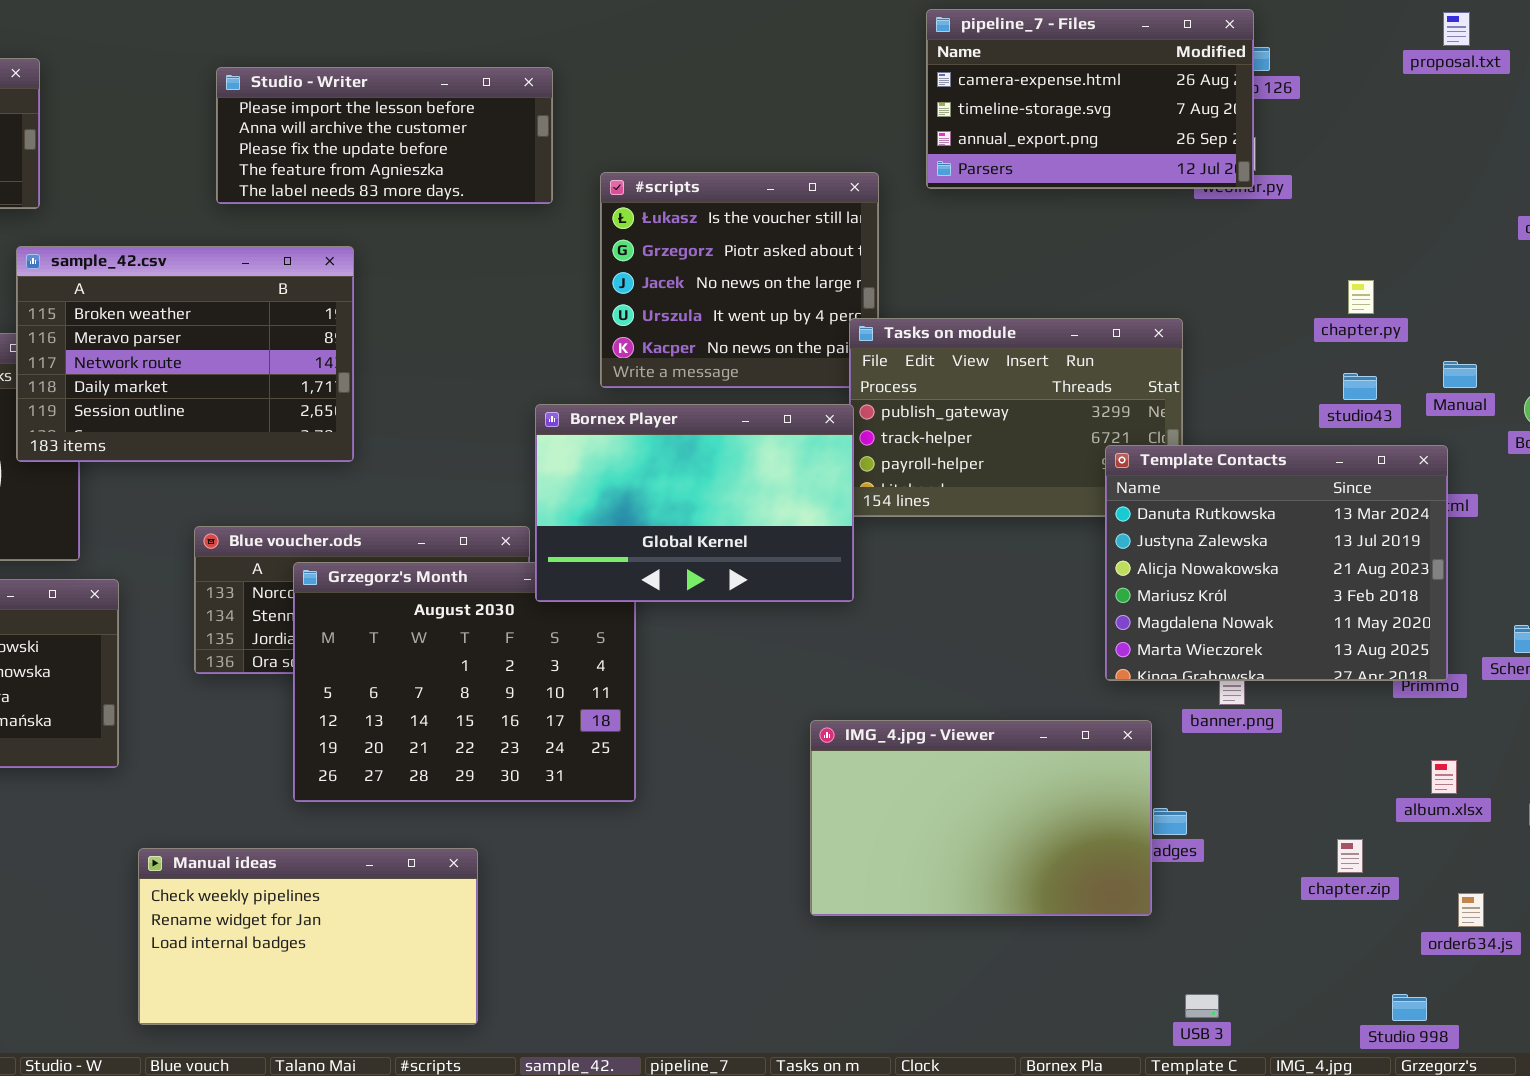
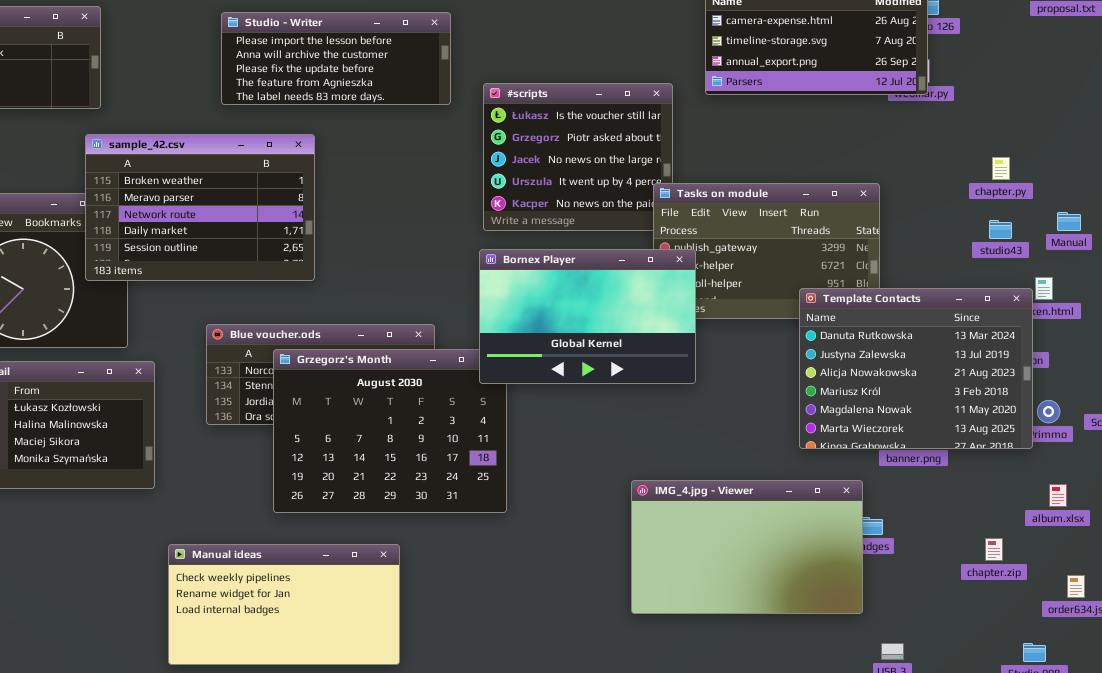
Bornex Player: [535,404,854,602] -> [479,249,696,384], moved
Template Contacts: [1105,445,1448,681] -> [799,288,1033,449], moved
IMG_4.jpg - Viewer: [810,720,1152,916] -> [631,480,863,614], moved

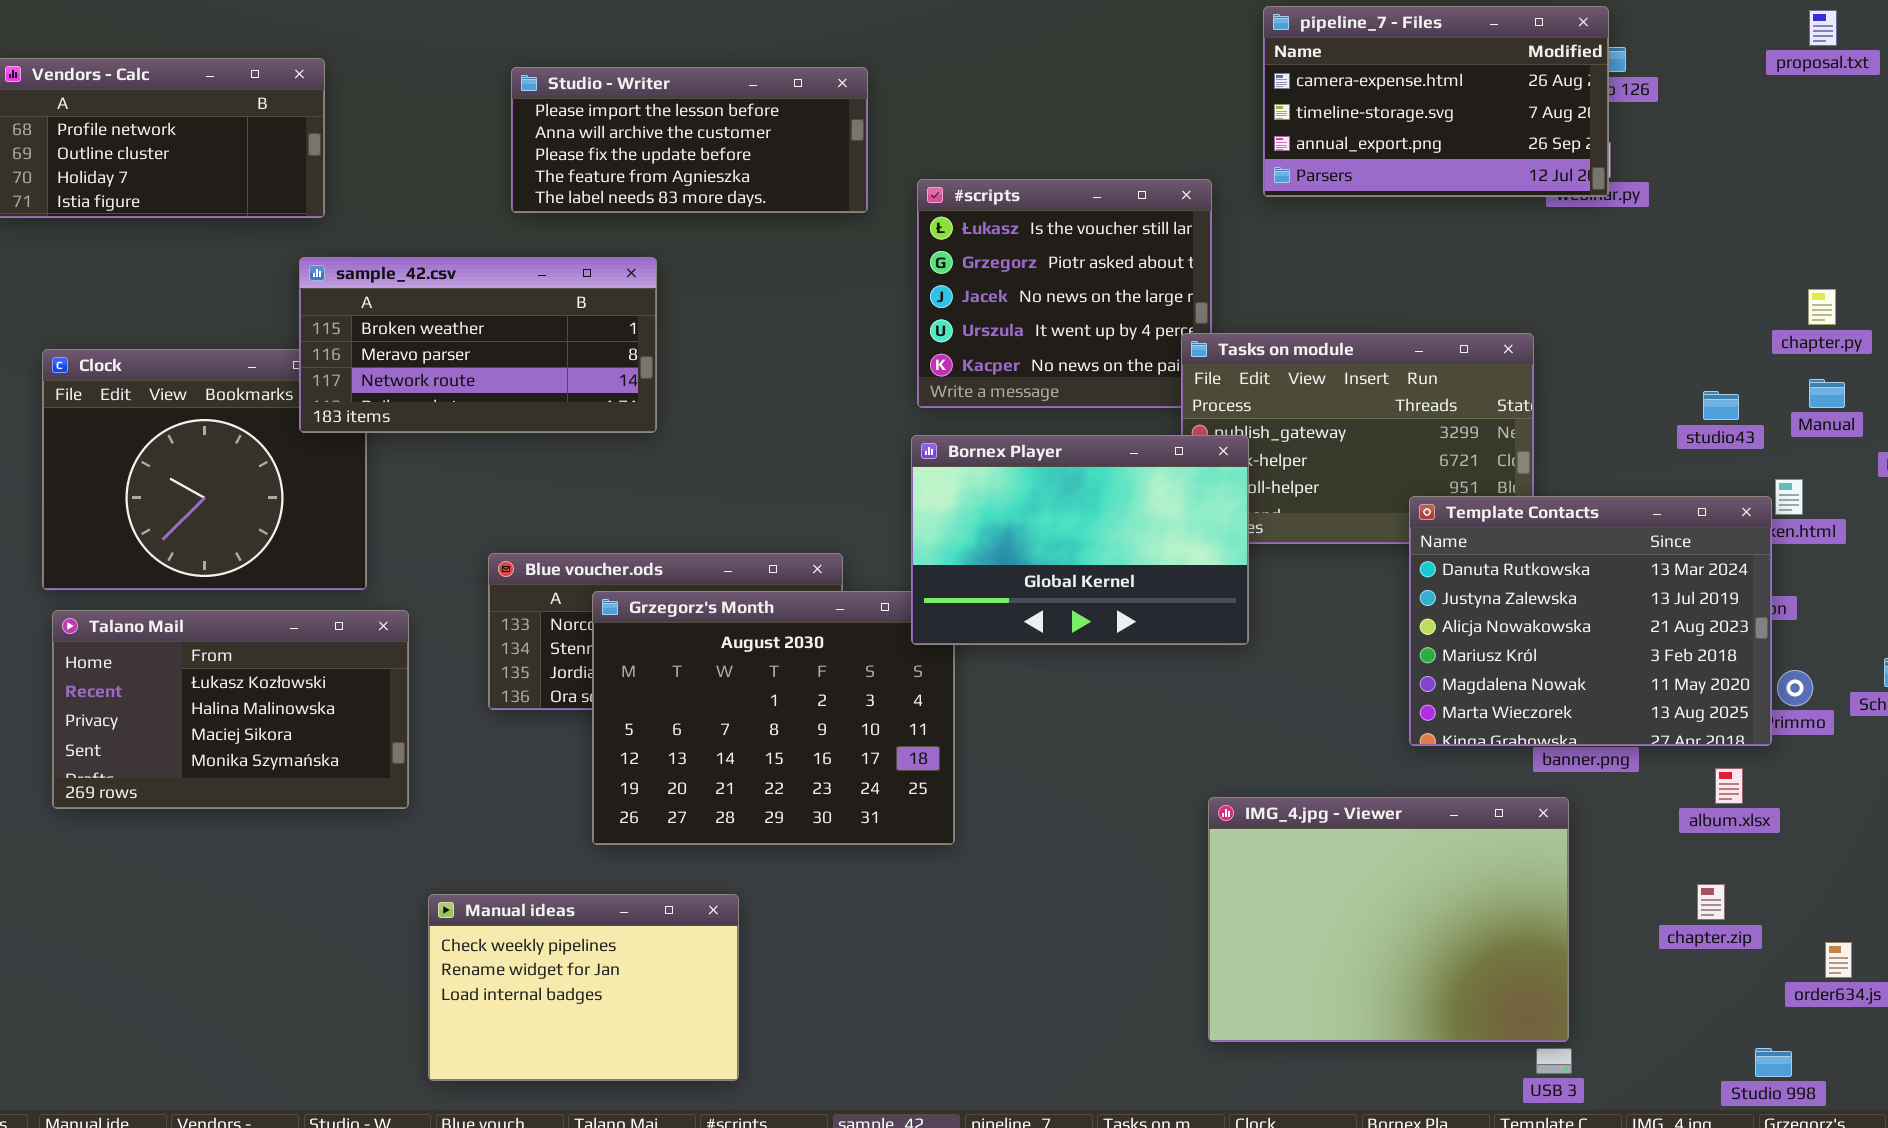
sample_42.csv: [85,134,315,281] -> [299,257,657,433], resized
chapter.py: [992,157,1010,180] -> [1808,289,1836,325], moved
IMG_4.jpg - Viewer: [631,480,863,614] -> [1208,797,1569,1042], moved, resized
album.xlsx: [1049,484,1067,507] -> [1715,768,1743,804], moved
Manual ideas: [168,544,400,665] -> [428,894,739,1081], resized

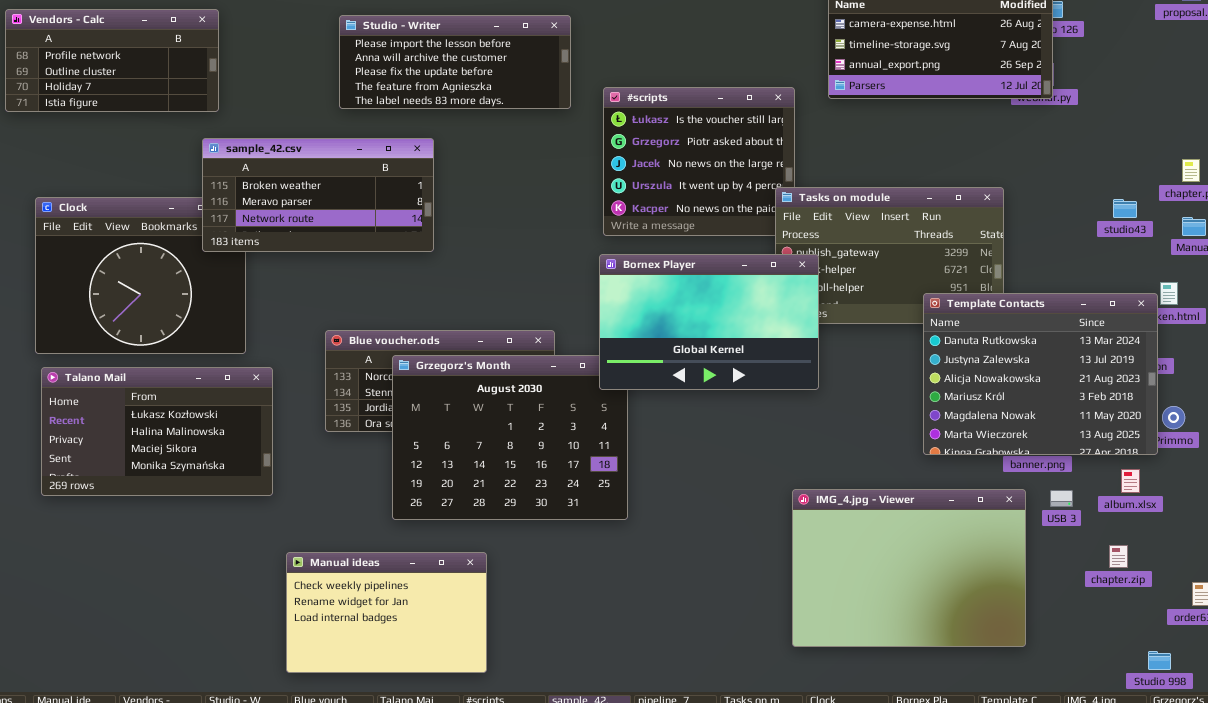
studio43: [1703,391,1739,420] -> [1113,199,1137,218], moved
USB 3: [1536,1048,1572,1074] -> [1050,490,1073,507], moved

